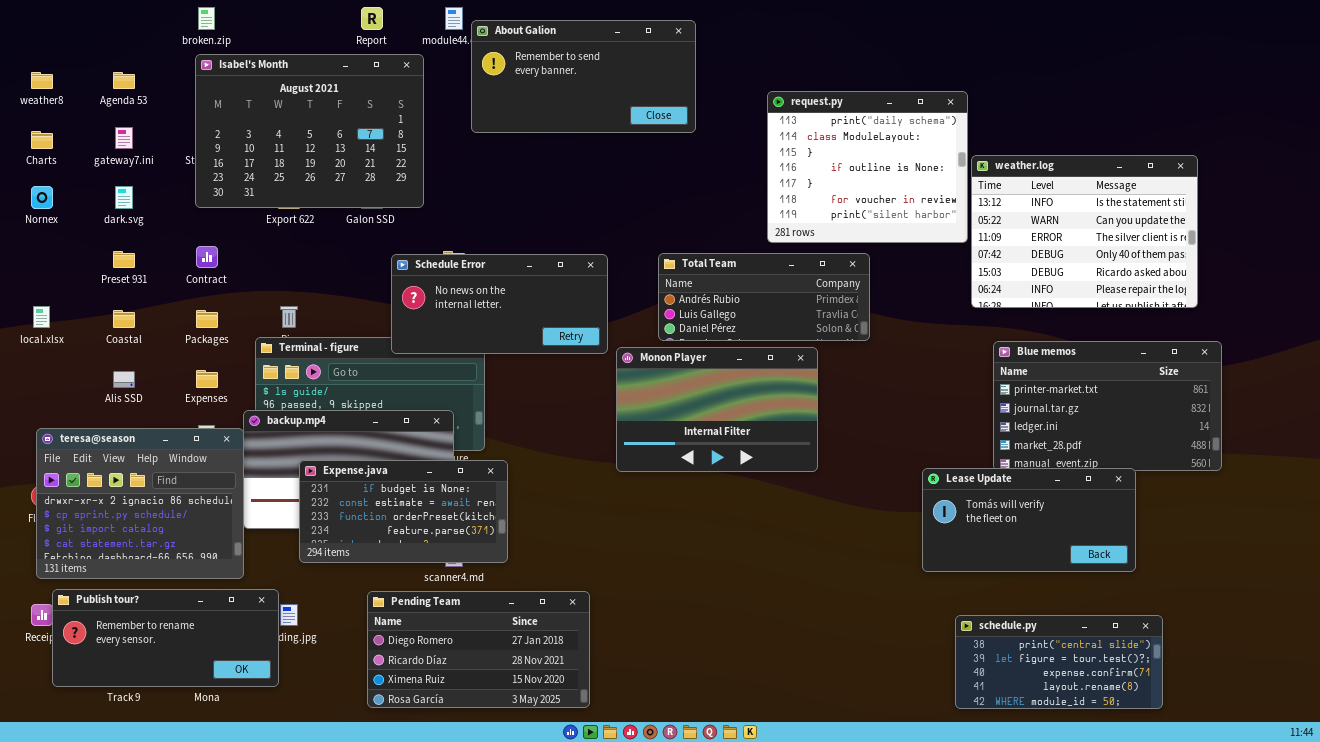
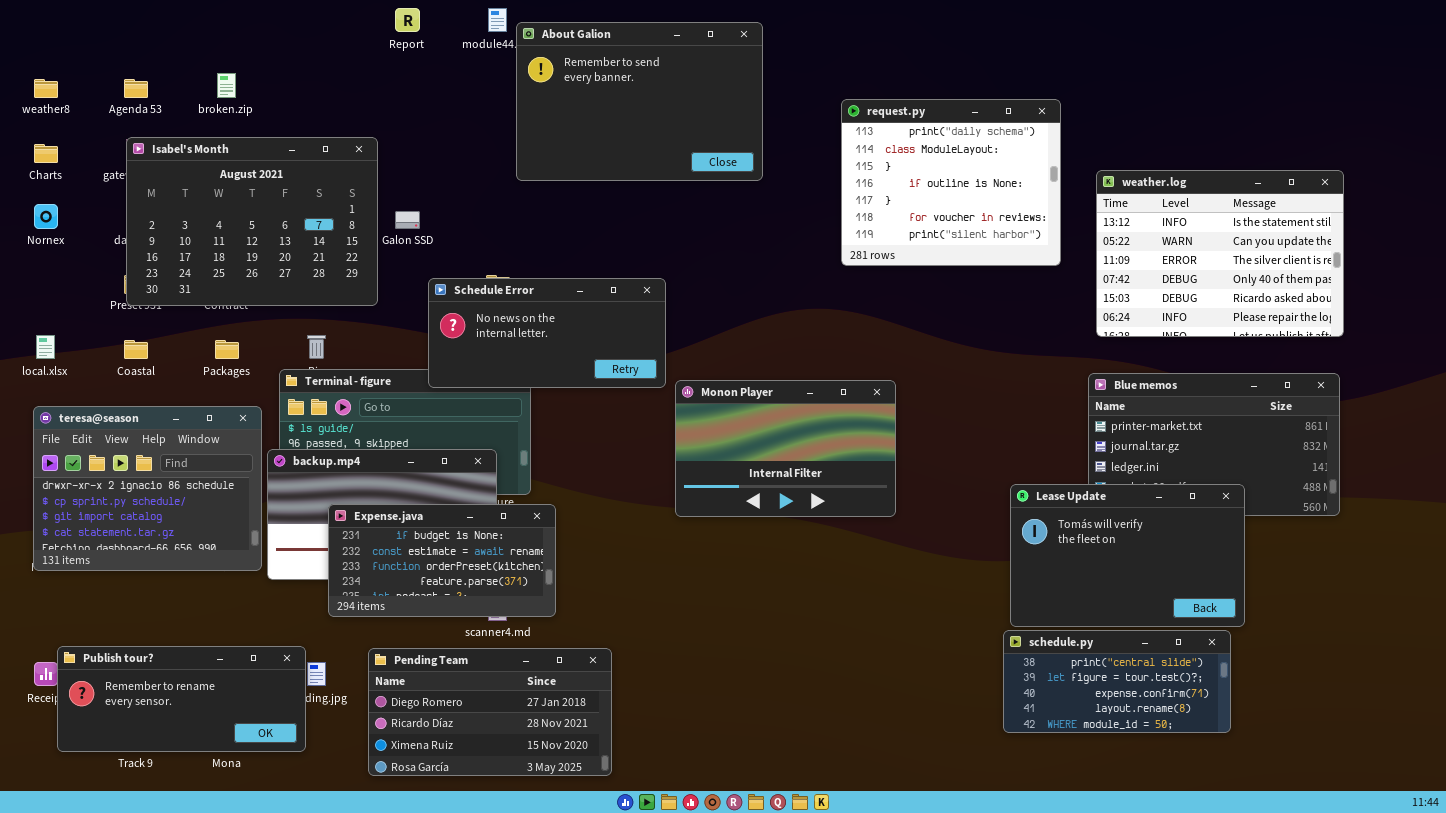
broken.zip: [198,7,215,30] -> [217,73,236,98], moved
About Galion: [471,20,696,133] -> [516,22,763,181], resized
Isabel's Month: [195,54,424,208] -> [126,137,378,306], moved
weather.log: [971,155,1198,308] -> [1096,170,1344,337], moved
Total Team: [658,253,870,341] -> none, closed
teresa@season: [36,428,244,579] -> [33,406,262,571], moved
Lease Update: [922,468,1136,572] -> [1010,484,1245,627], resized
Pending Team: [367,591,590,708] -> [368,648,612,776], moved
schedule.py: [955,615,1163,709] -> [1003,630,1231,733], moved

